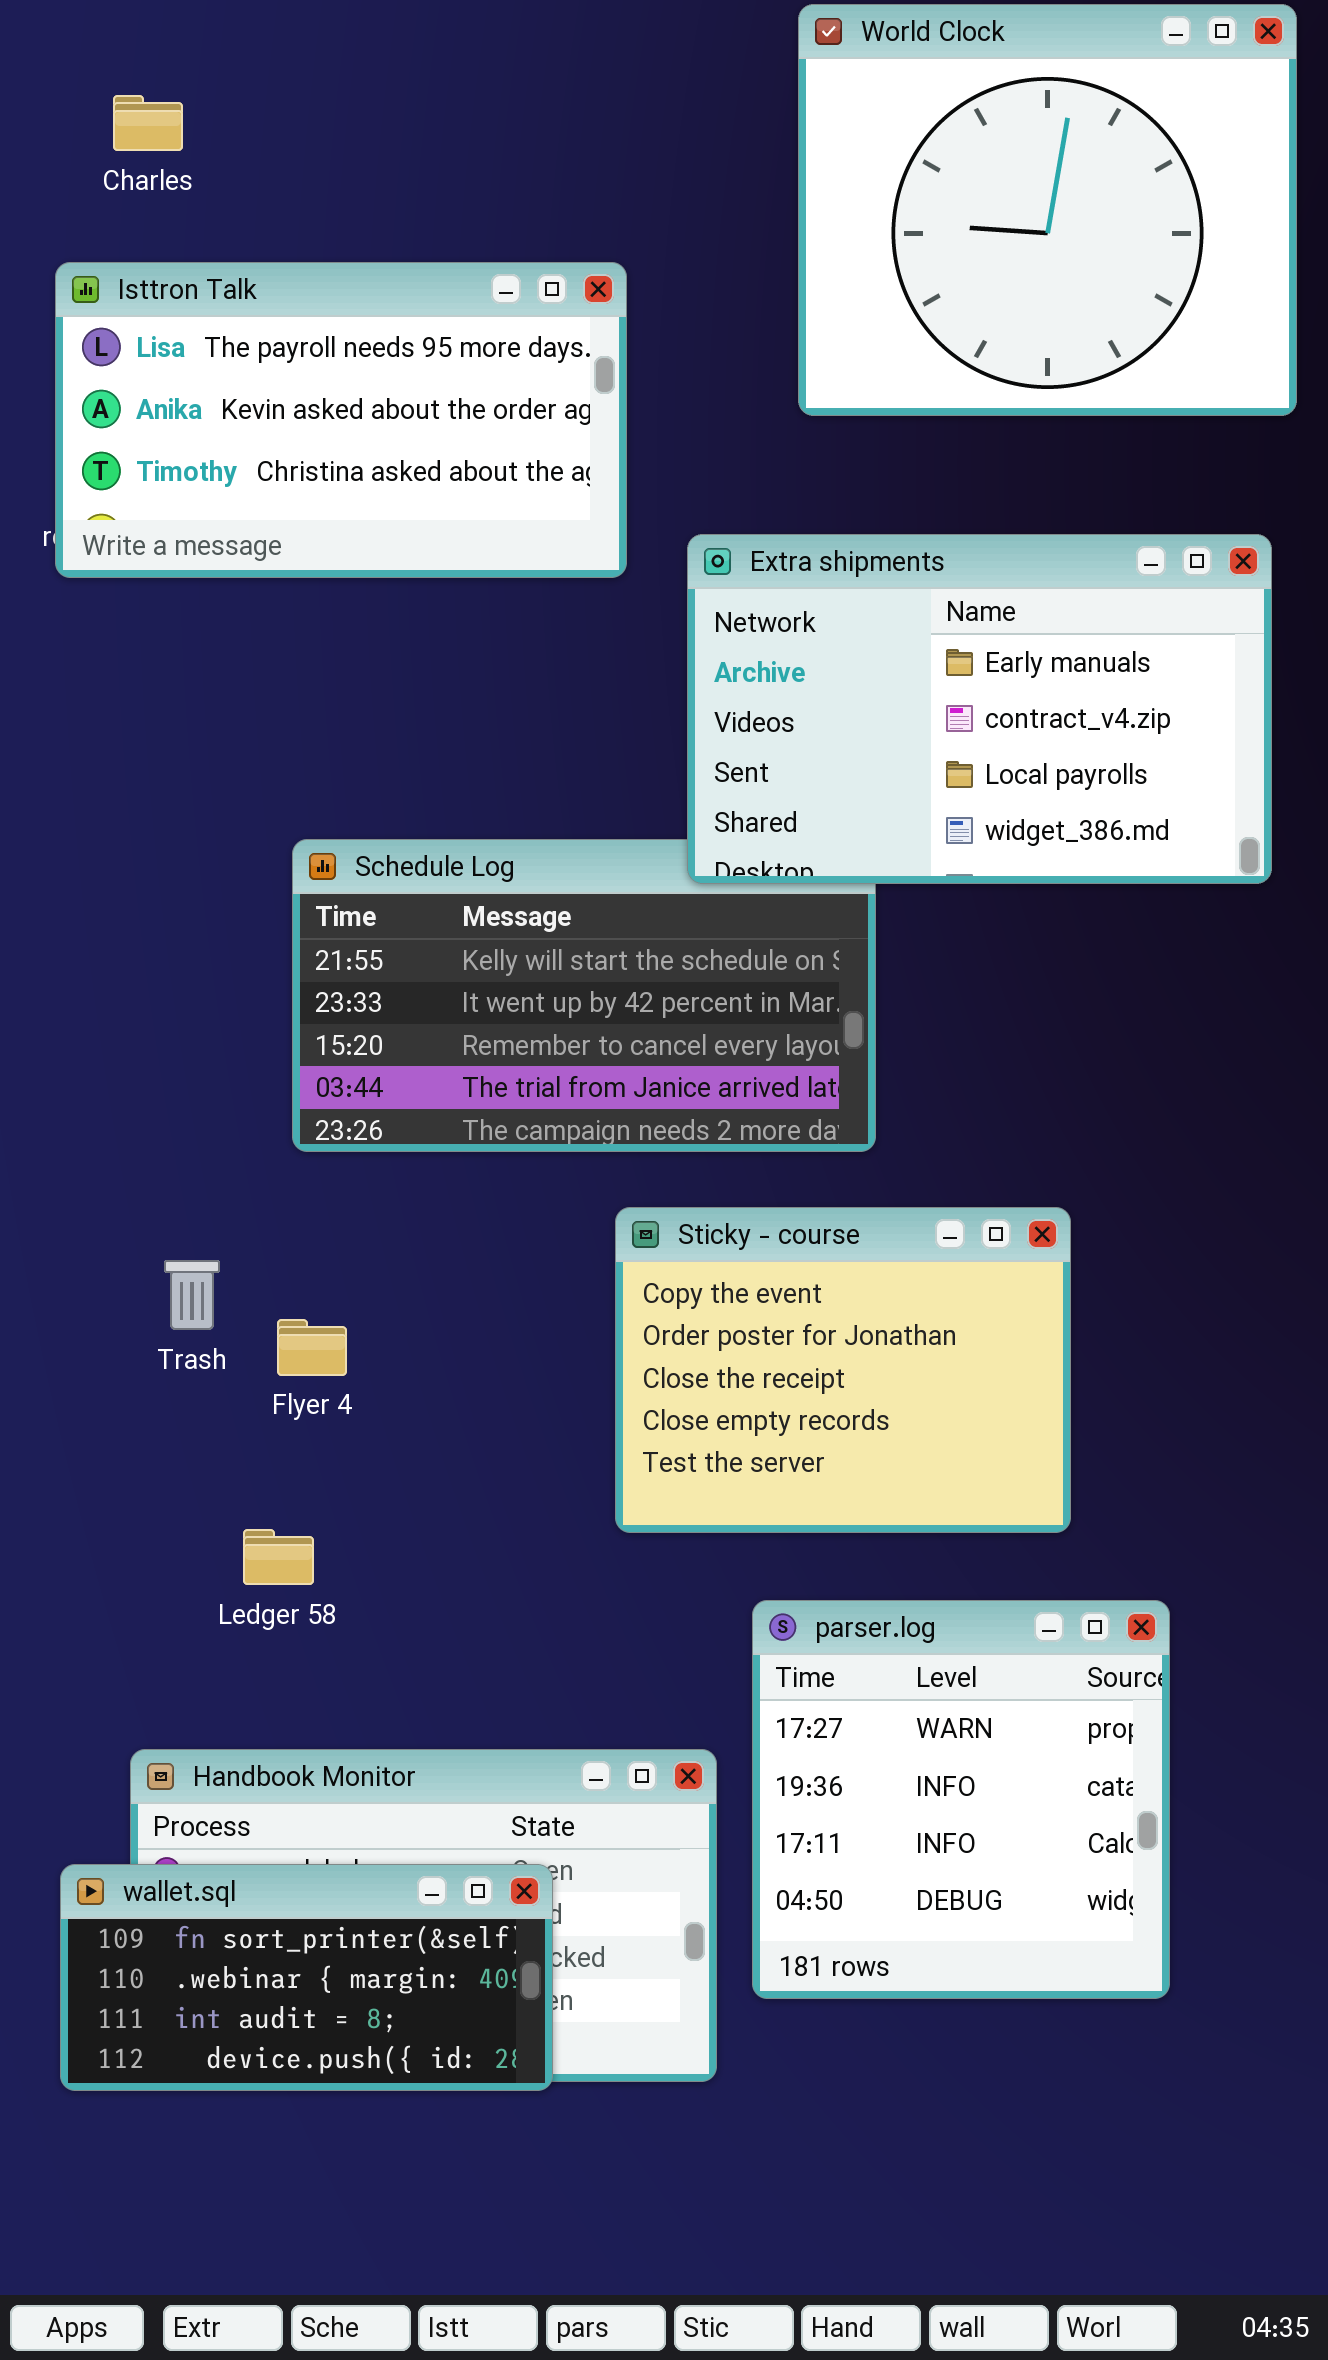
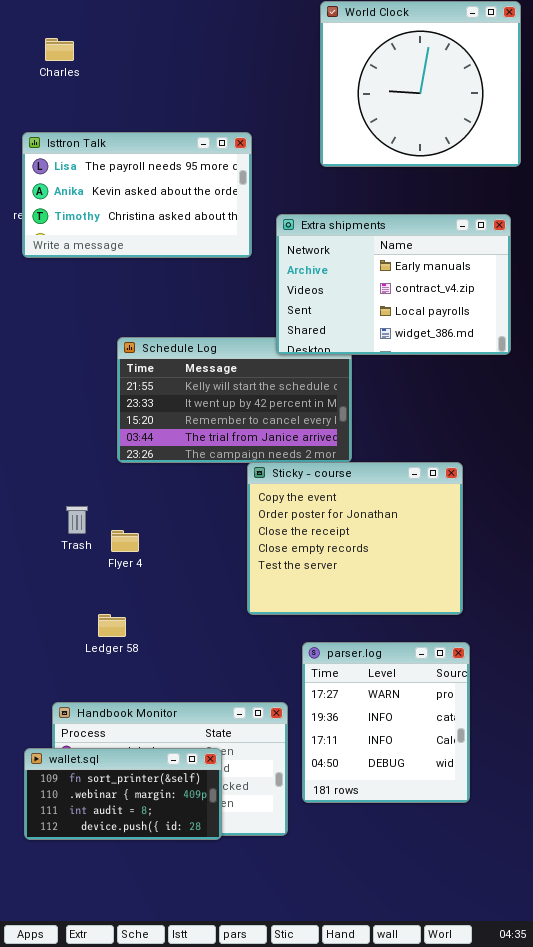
Isttron Talk: [55,262,627,578] -> [22,132,252,258], moved
Sticky - course: [615,1207,1071,1533] -> [247,462,463,615], resized

